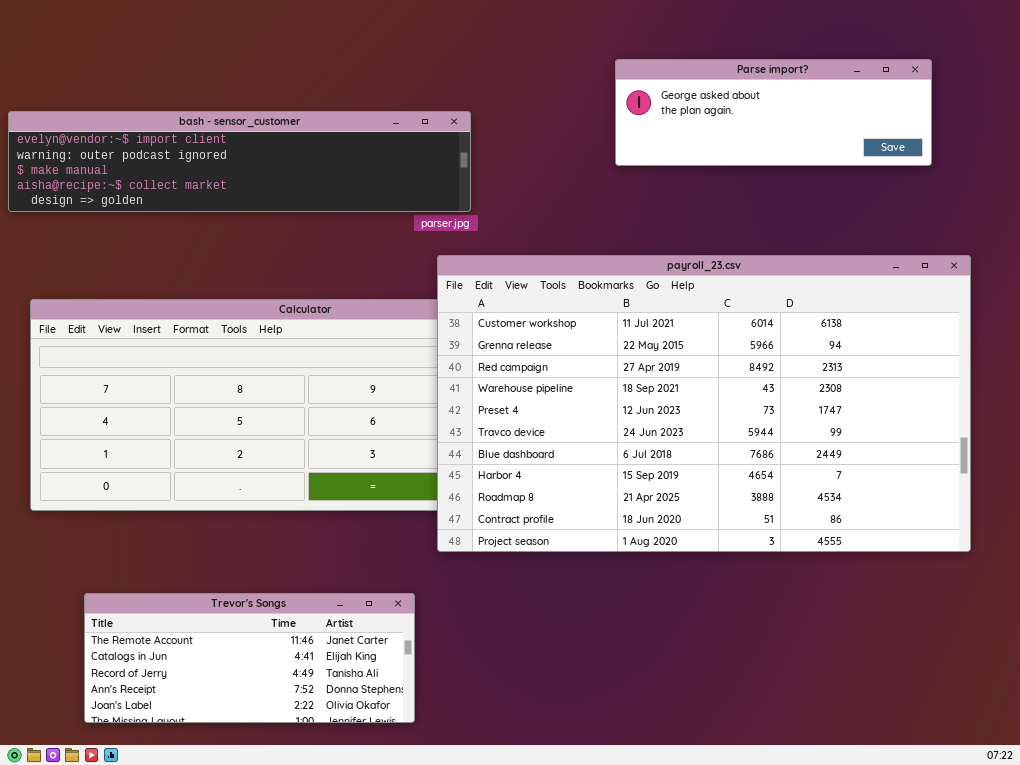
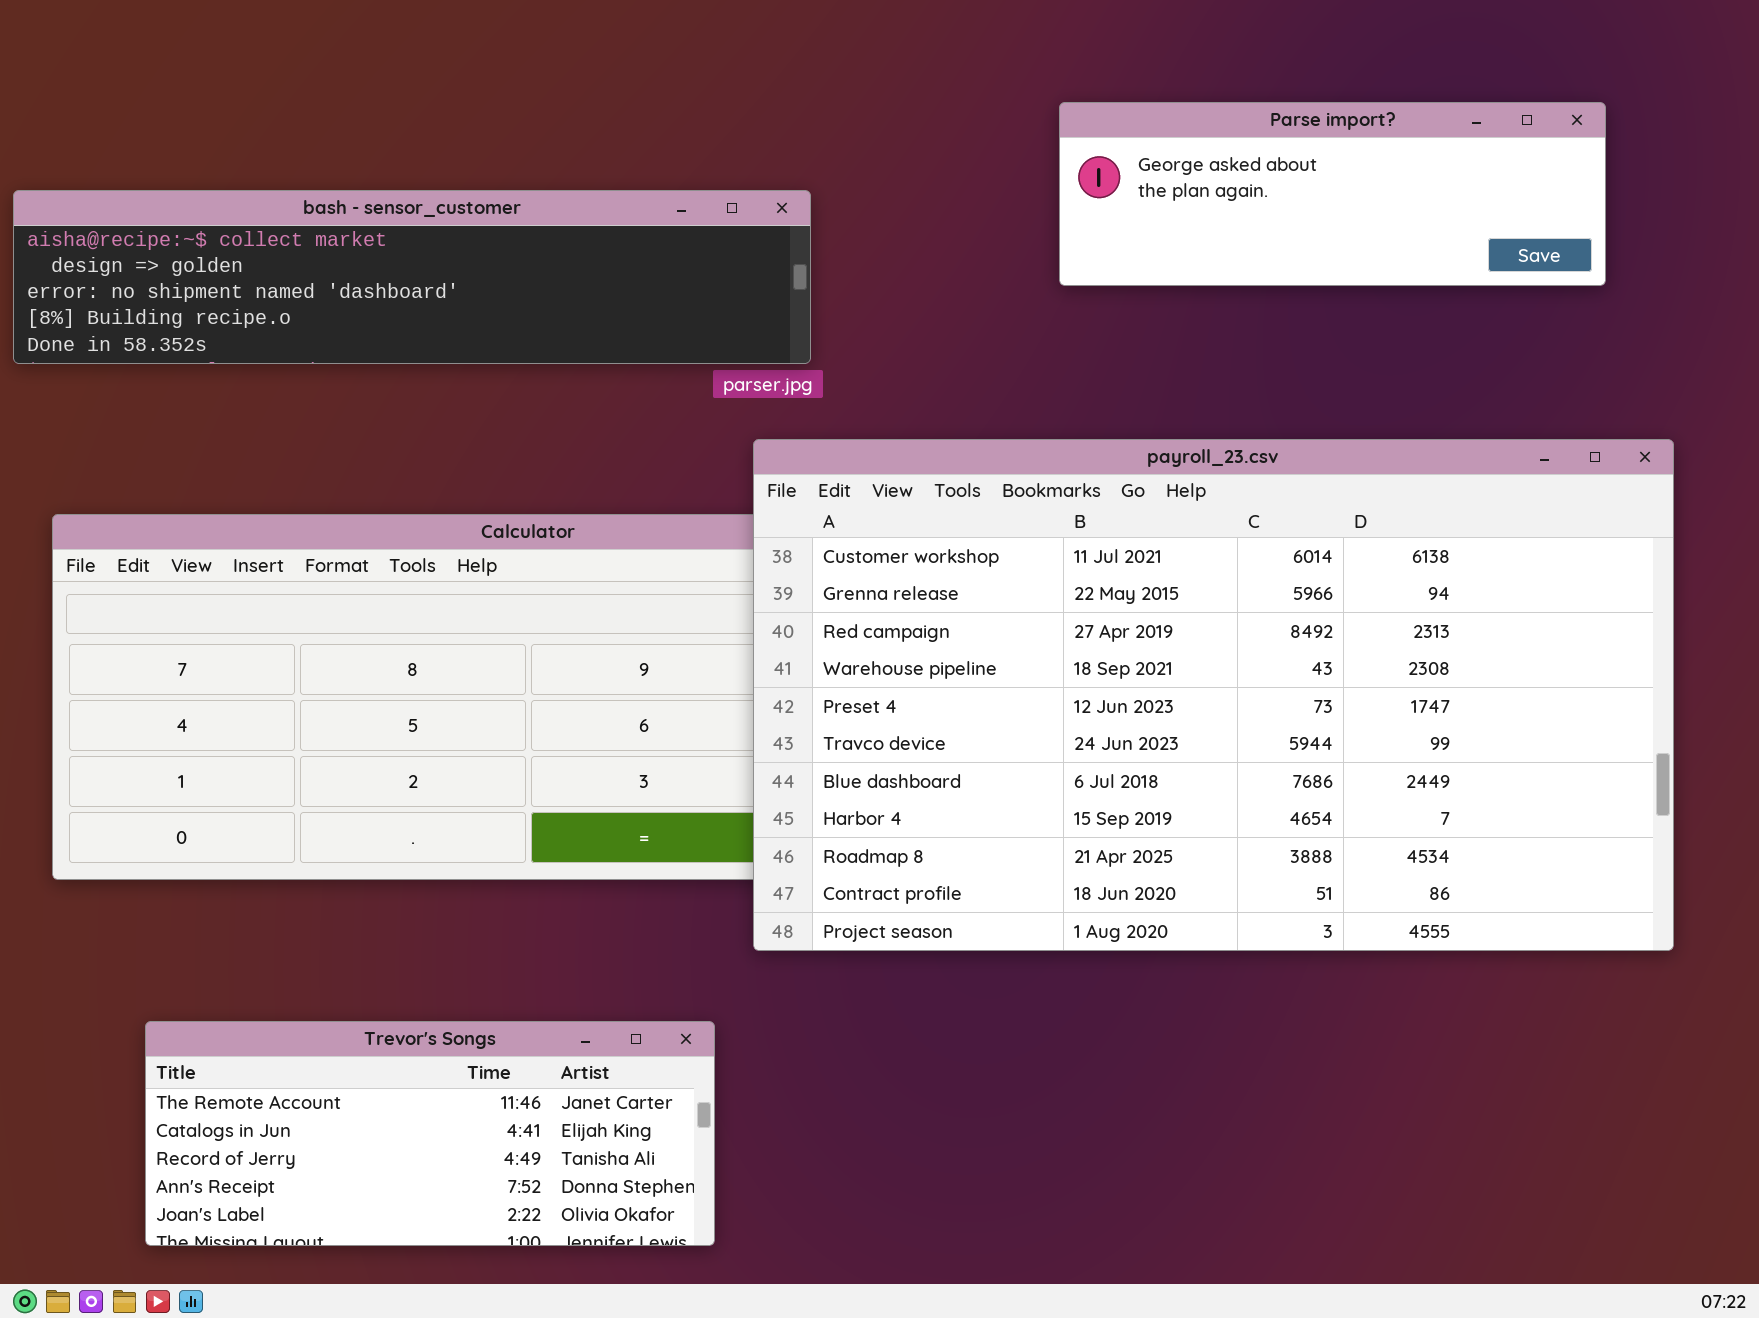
bash - sensor_customer: [8,111,471,212] -> [13,190,811,364], scrolled down 3 rows

